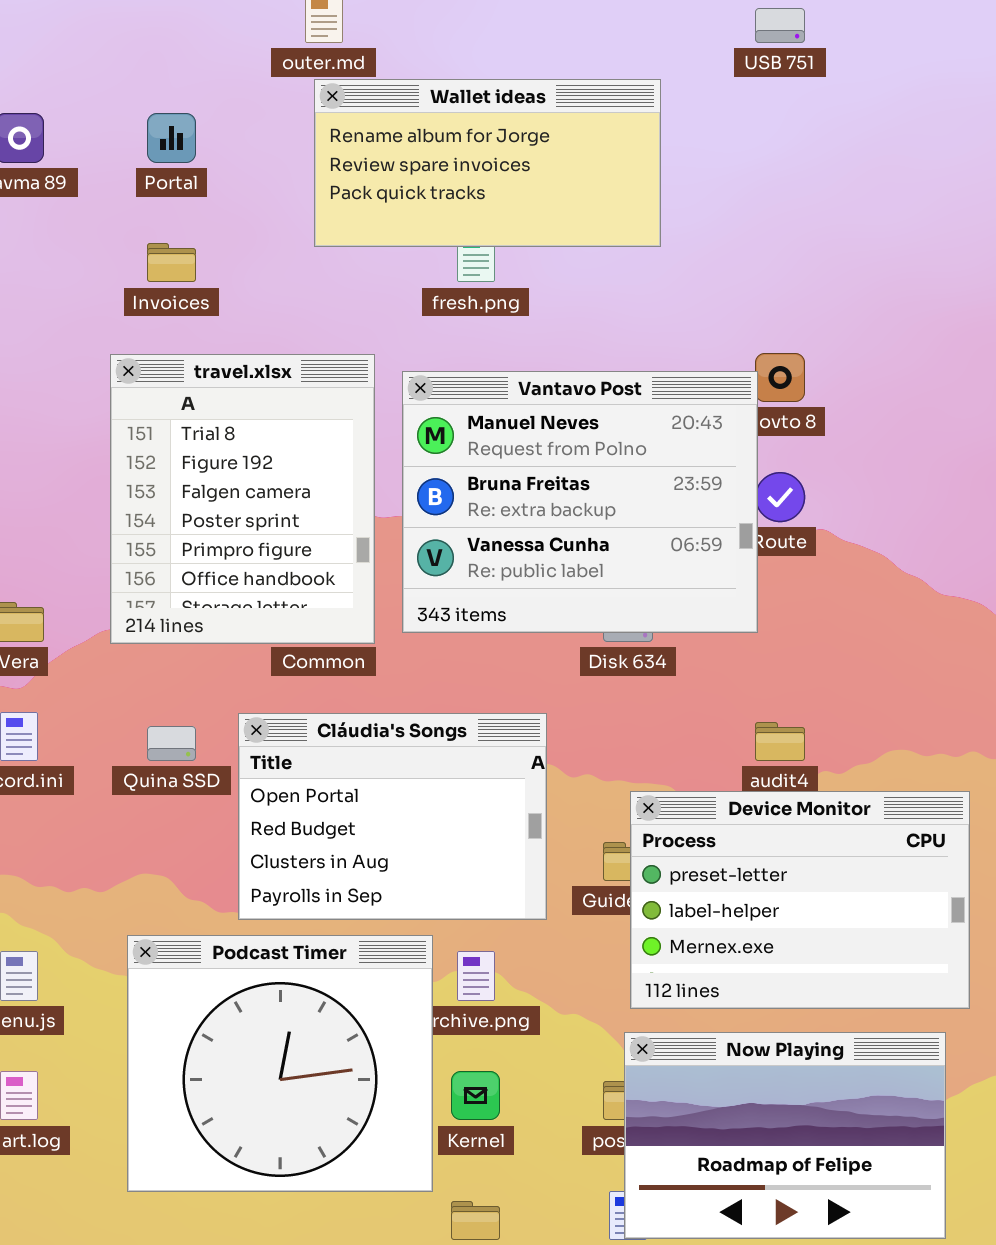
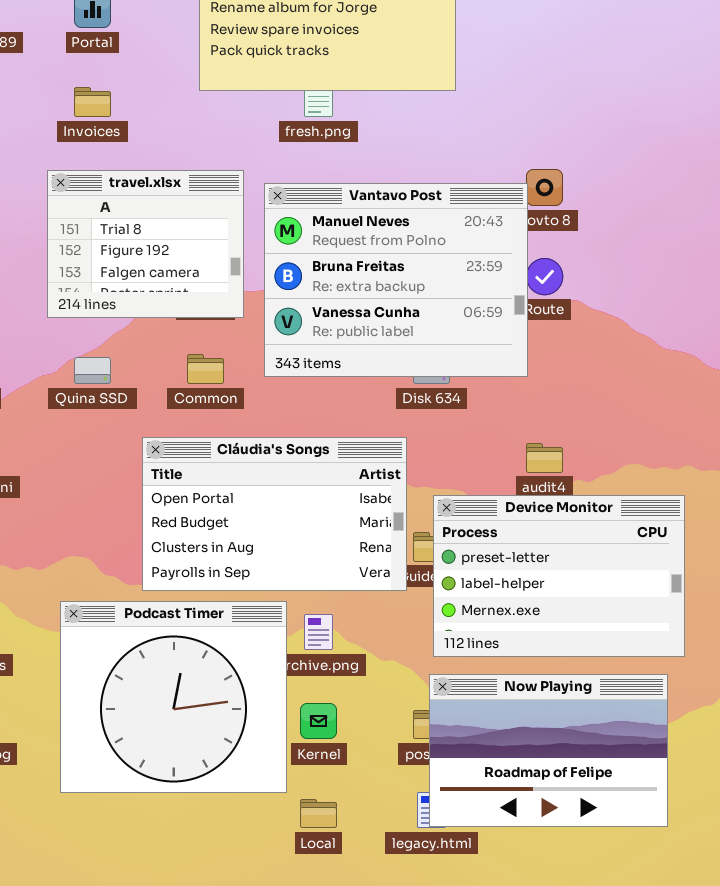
travel.xlsx: [110,354,375,644] -> [47,170,244,318], resized
Cláudia's Songs: [238,713,547,920] -> [142,437,407,591], resized
Quina SSD: [147,726,196,761] -> [74,357,111,384], moved

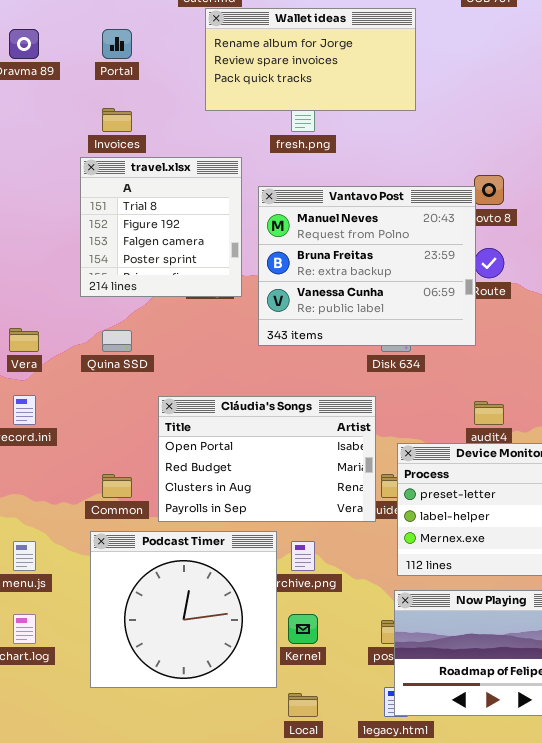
travel.xlsx: [47,170,244,318] -> [80,157,242,297], resized
Common: [187,354,224,384] -> [102,474,132,498], moved

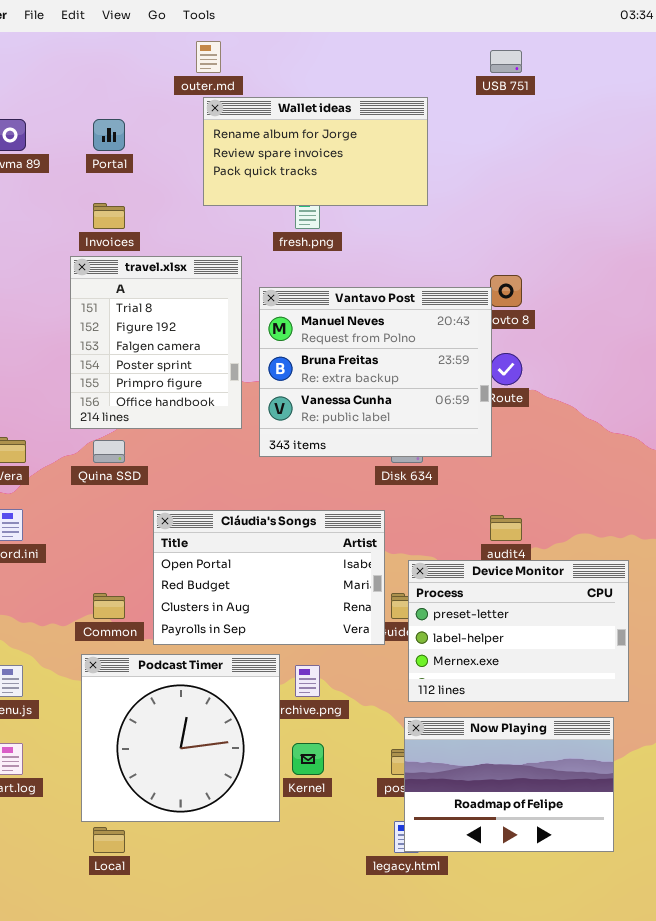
travel.xlsx: [80,157,242,297] -> [70,256,242,429], resized
Local: [288,693,318,717] -> [93,827,125,853], moved

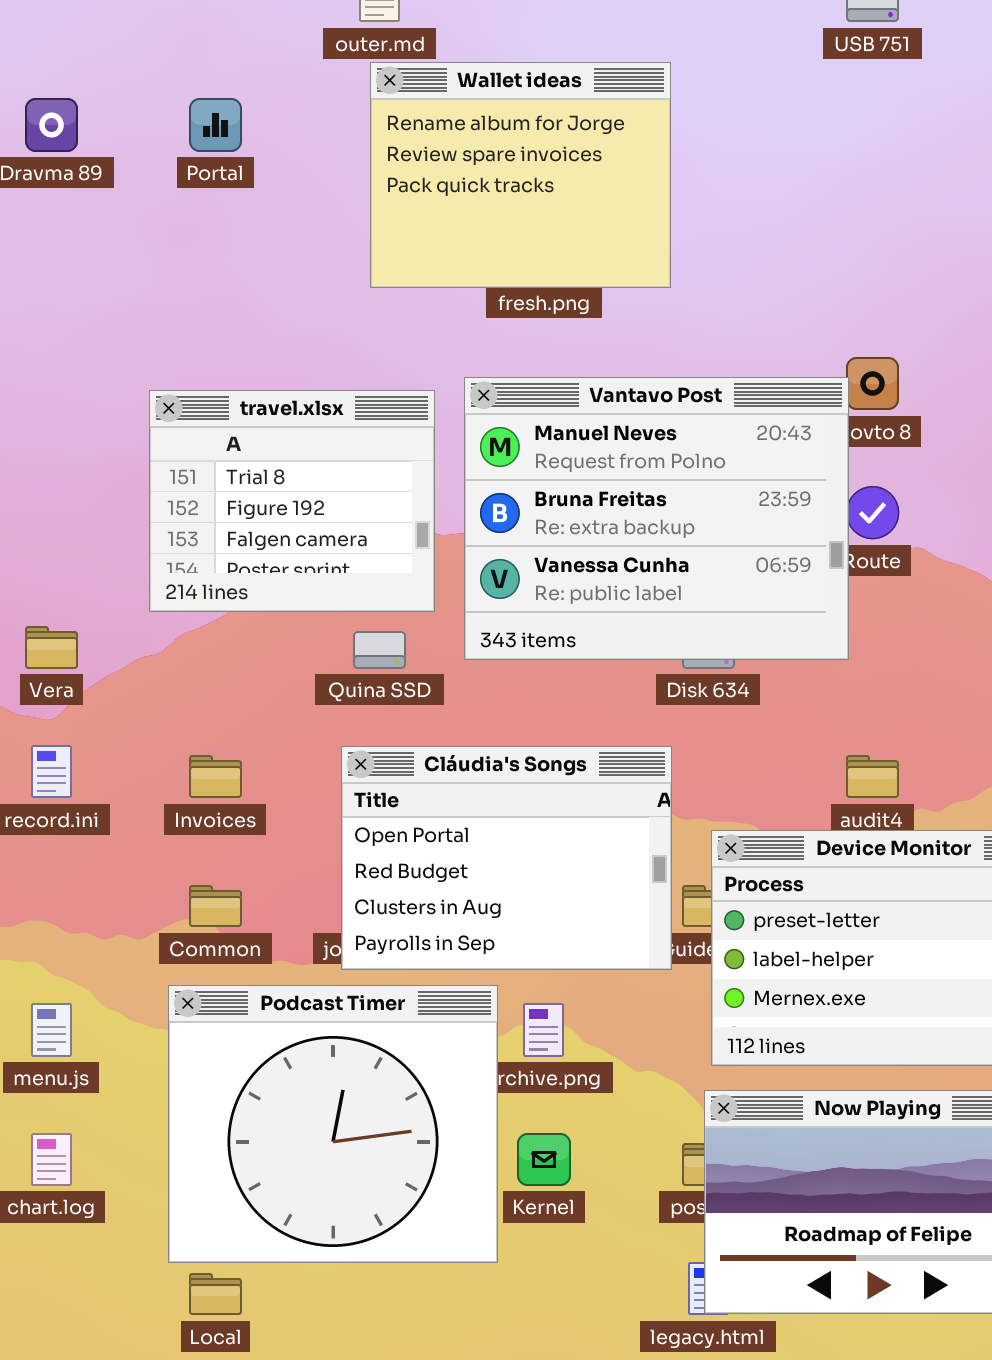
Wallet ideas: [203,97,428,206] -> [370,62,671,288], resized
Invoices: [93,203,125,229] -> [189,755,242,798], moved
travel.xlsx: [70,256,242,429] -> [149,390,435,612], resized
Quina SSD: [93,440,125,463] -> [353,631,406,669], moved
Cláudia's Songs: [153,510,385,645] -> [341,746,672,970], resized

